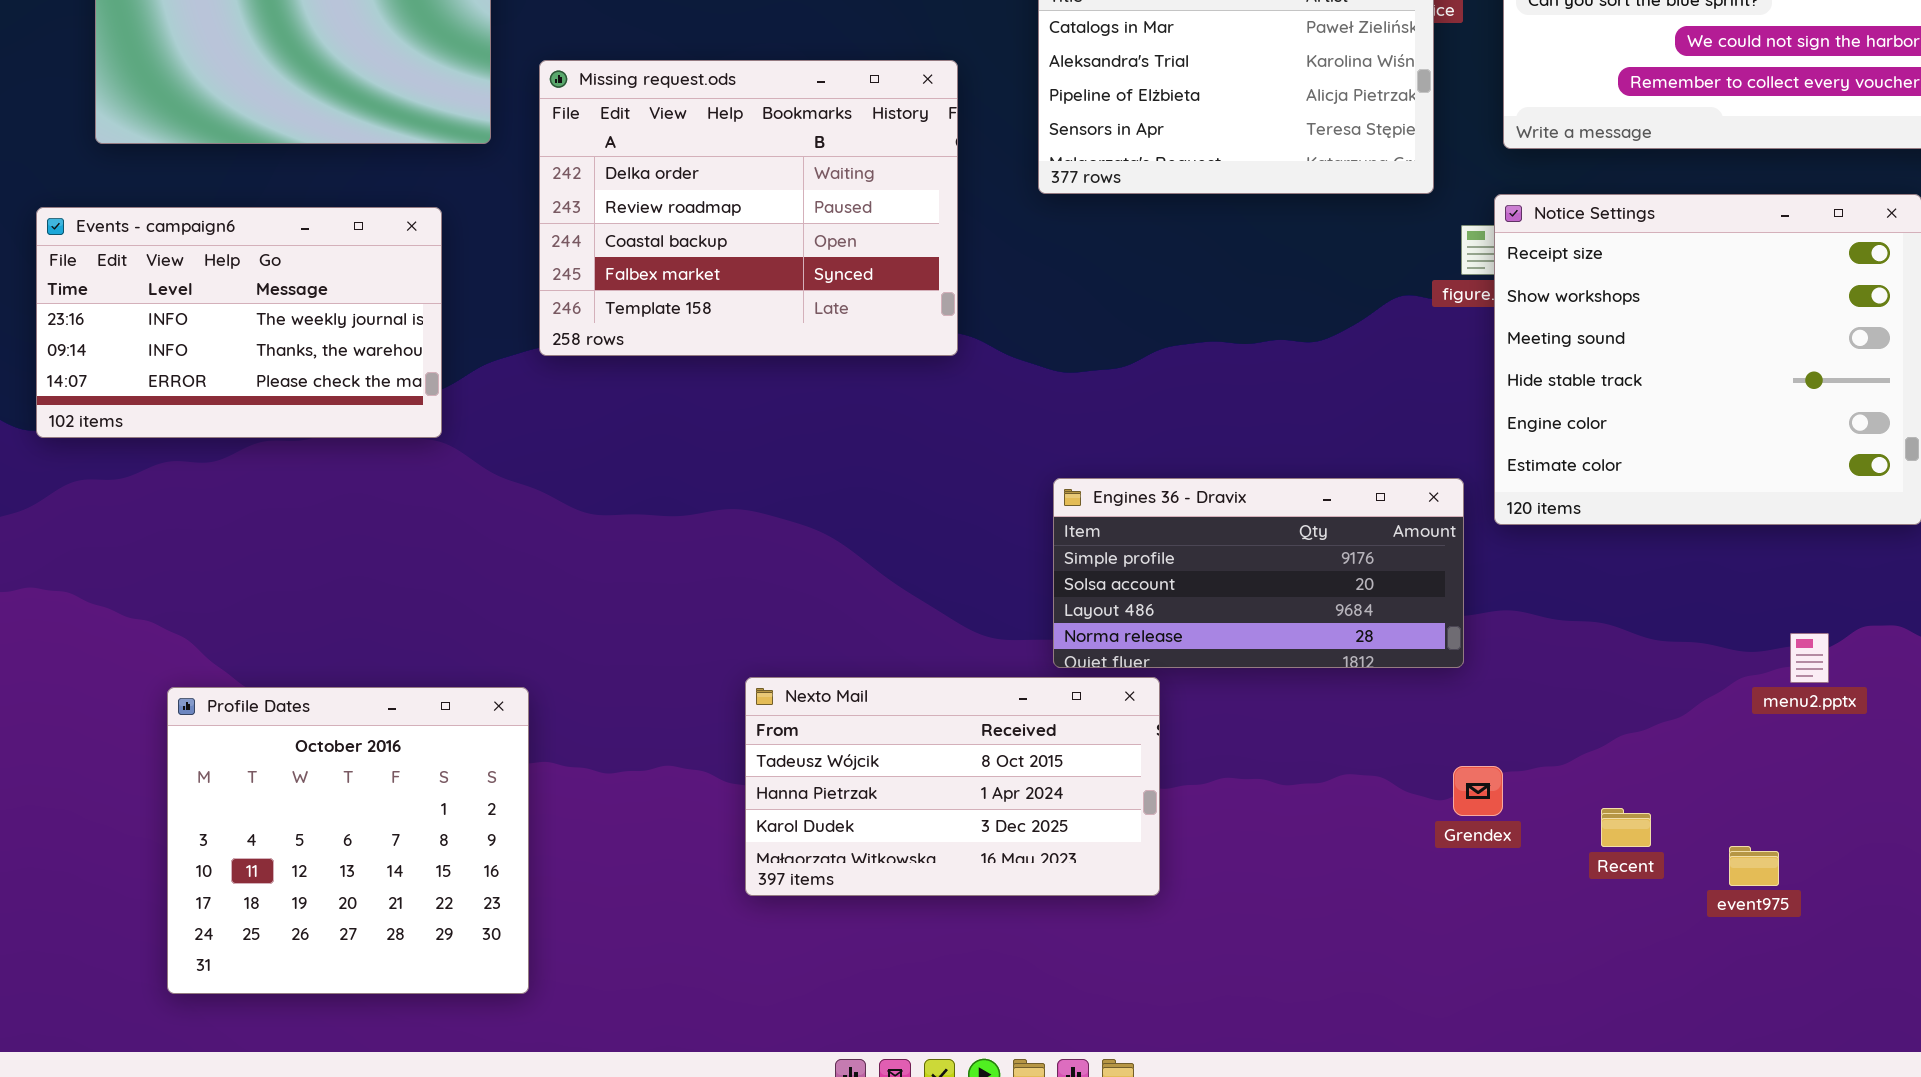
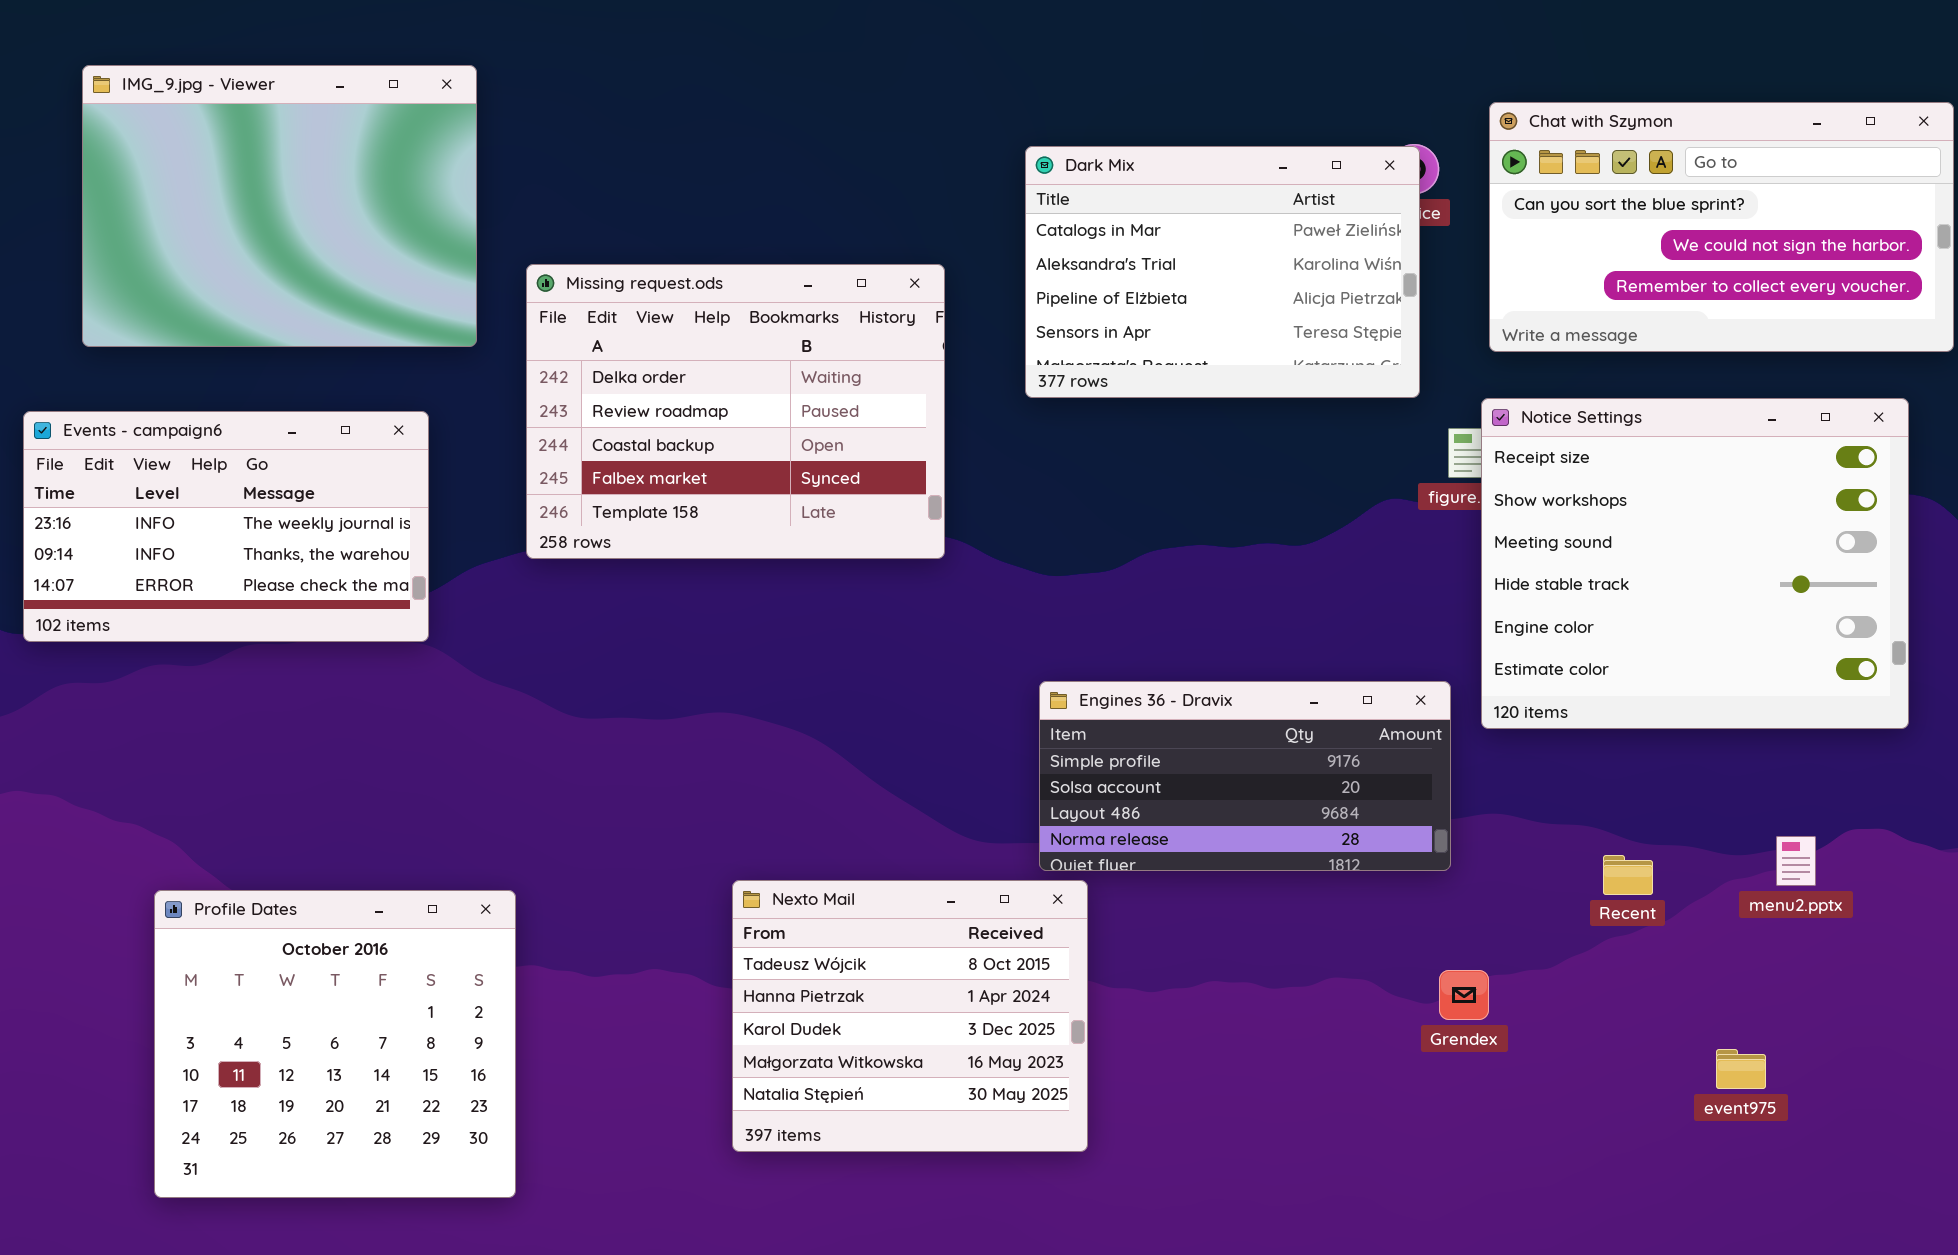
Nexto Mail: [745,677,1160,896] -> [732,880,1088,1152], resized
Recent: [1601,808,1651,847] -> [1603,855,1653,895], moved

